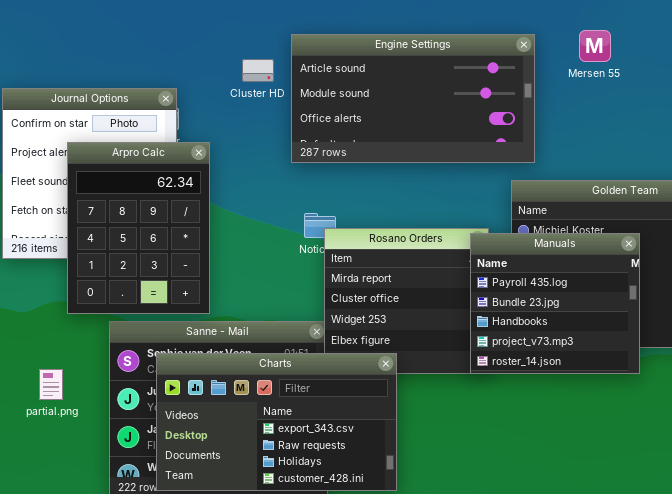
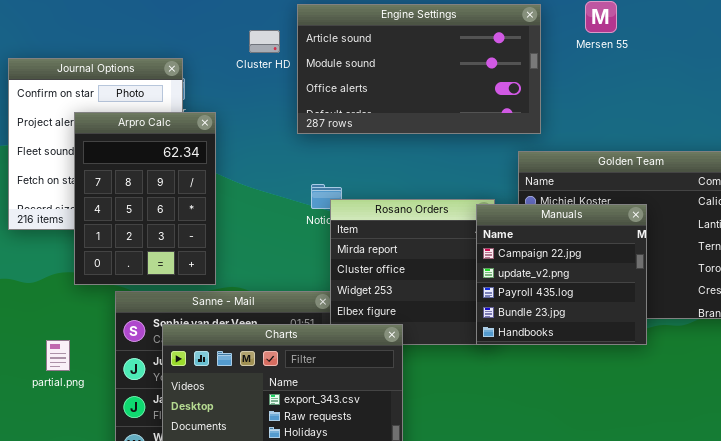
Manuals: [470,233,640,374] -> [476,204,647,345], scrolled up 2 rows

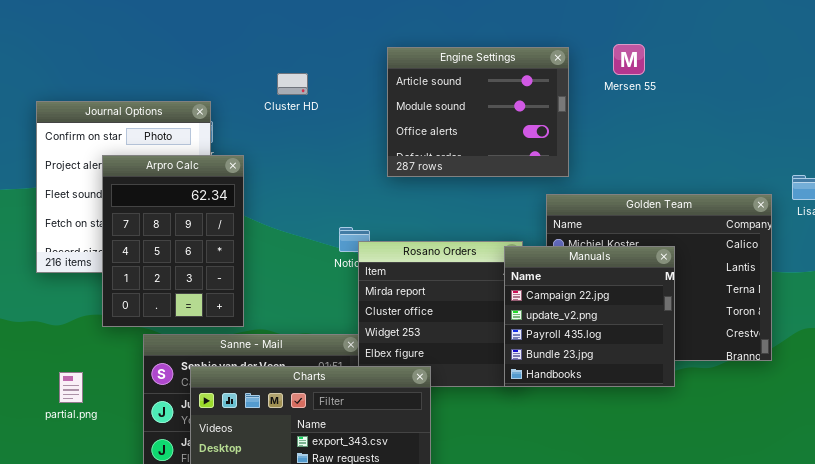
Engine Settings: [297,4,541,134] -> [387,47,569,177], resized
partial.png: [46,340,70,371] -> [59,372,83,403], moved

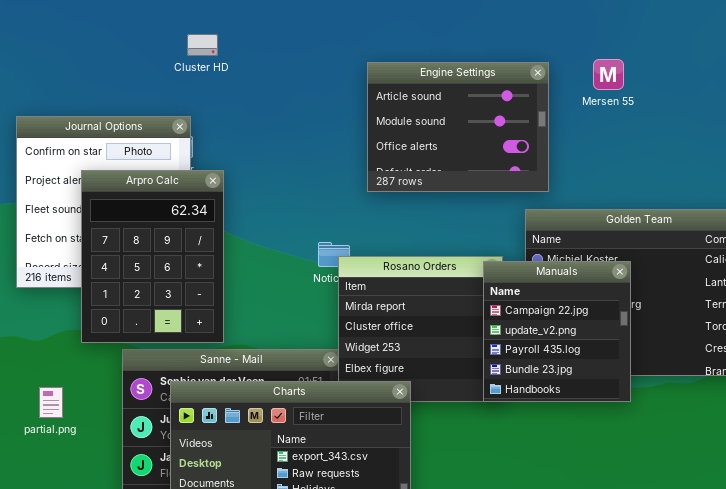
Cluster HD: [277,73,308,95] -> [187,34,218,56], moved
Manuals: [504,246,675,387] -> [483,261,631,402], resized

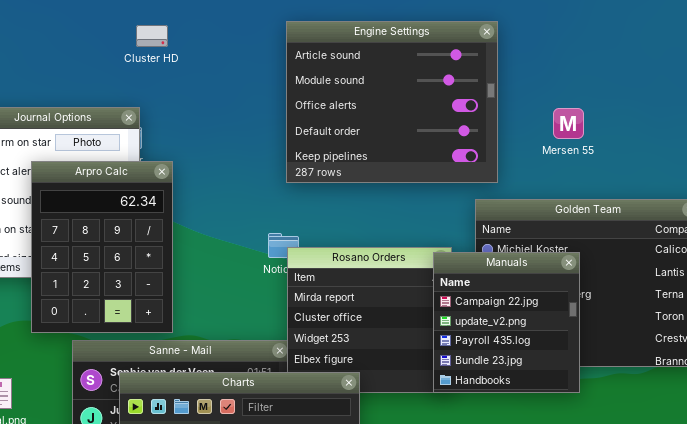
Mersen 55: [593,59,624,90] -> [553,108,584,139], moved
Engine Settings: [367,62,549,192] -> [286,21,498,183], resized

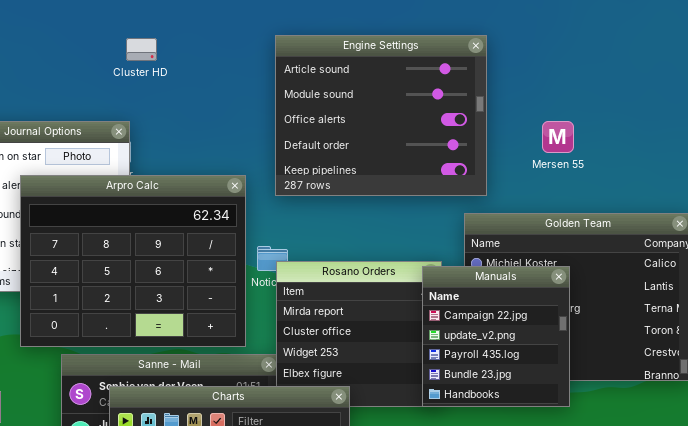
Arpro Calc: [31,161,173,333] -> [20,175,246,347], resized

